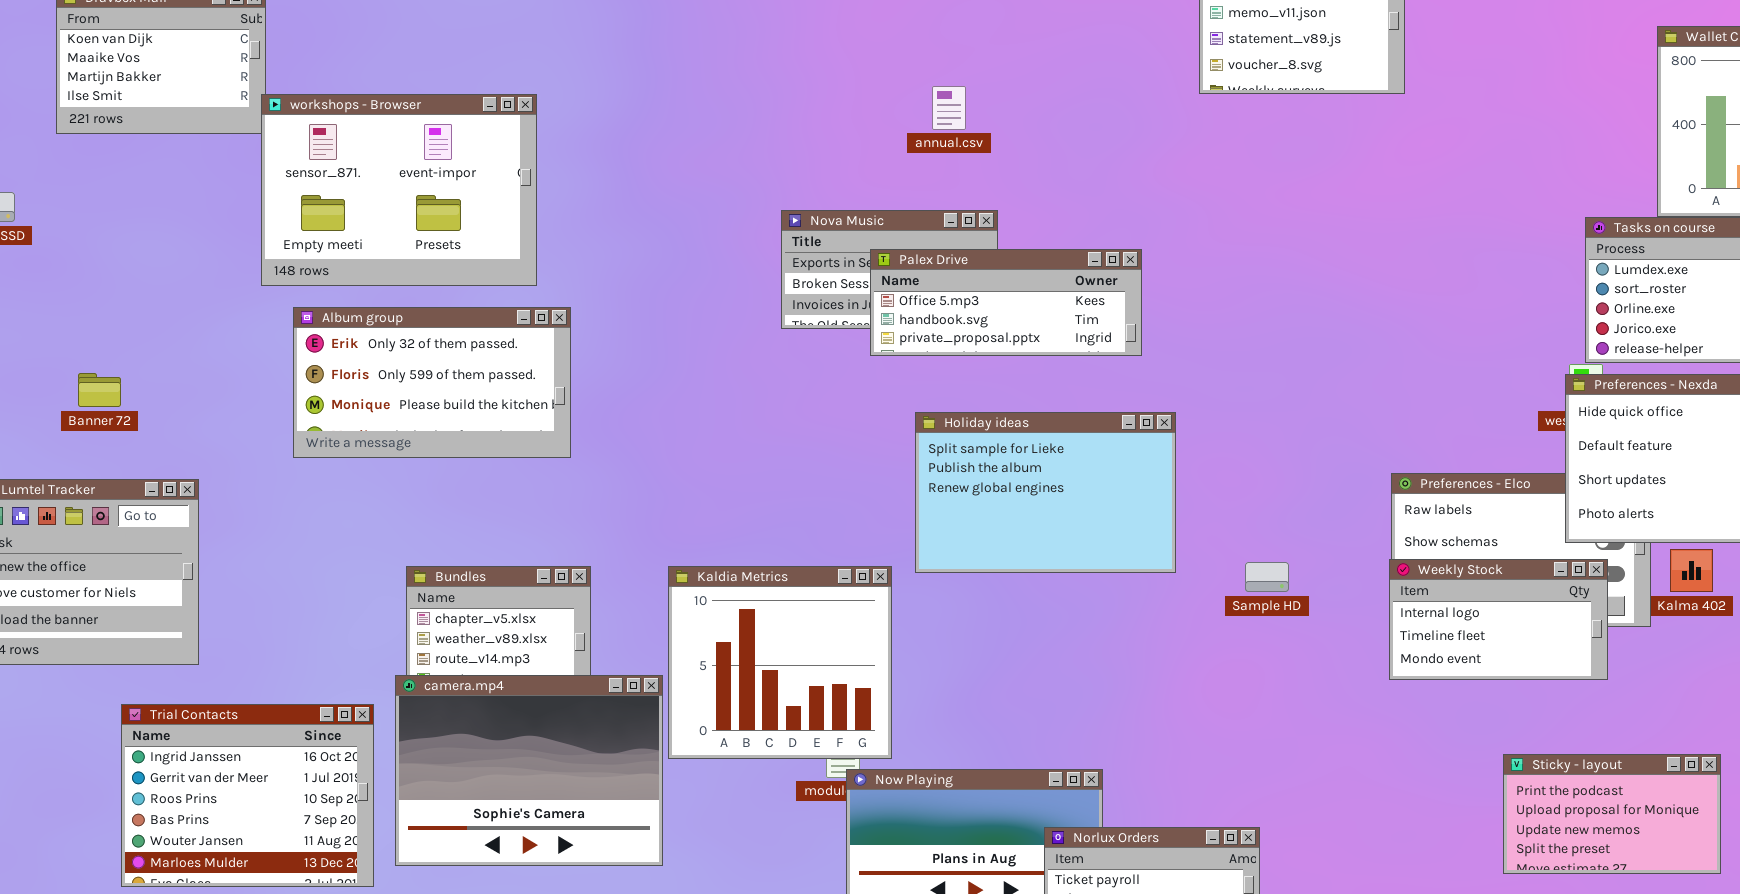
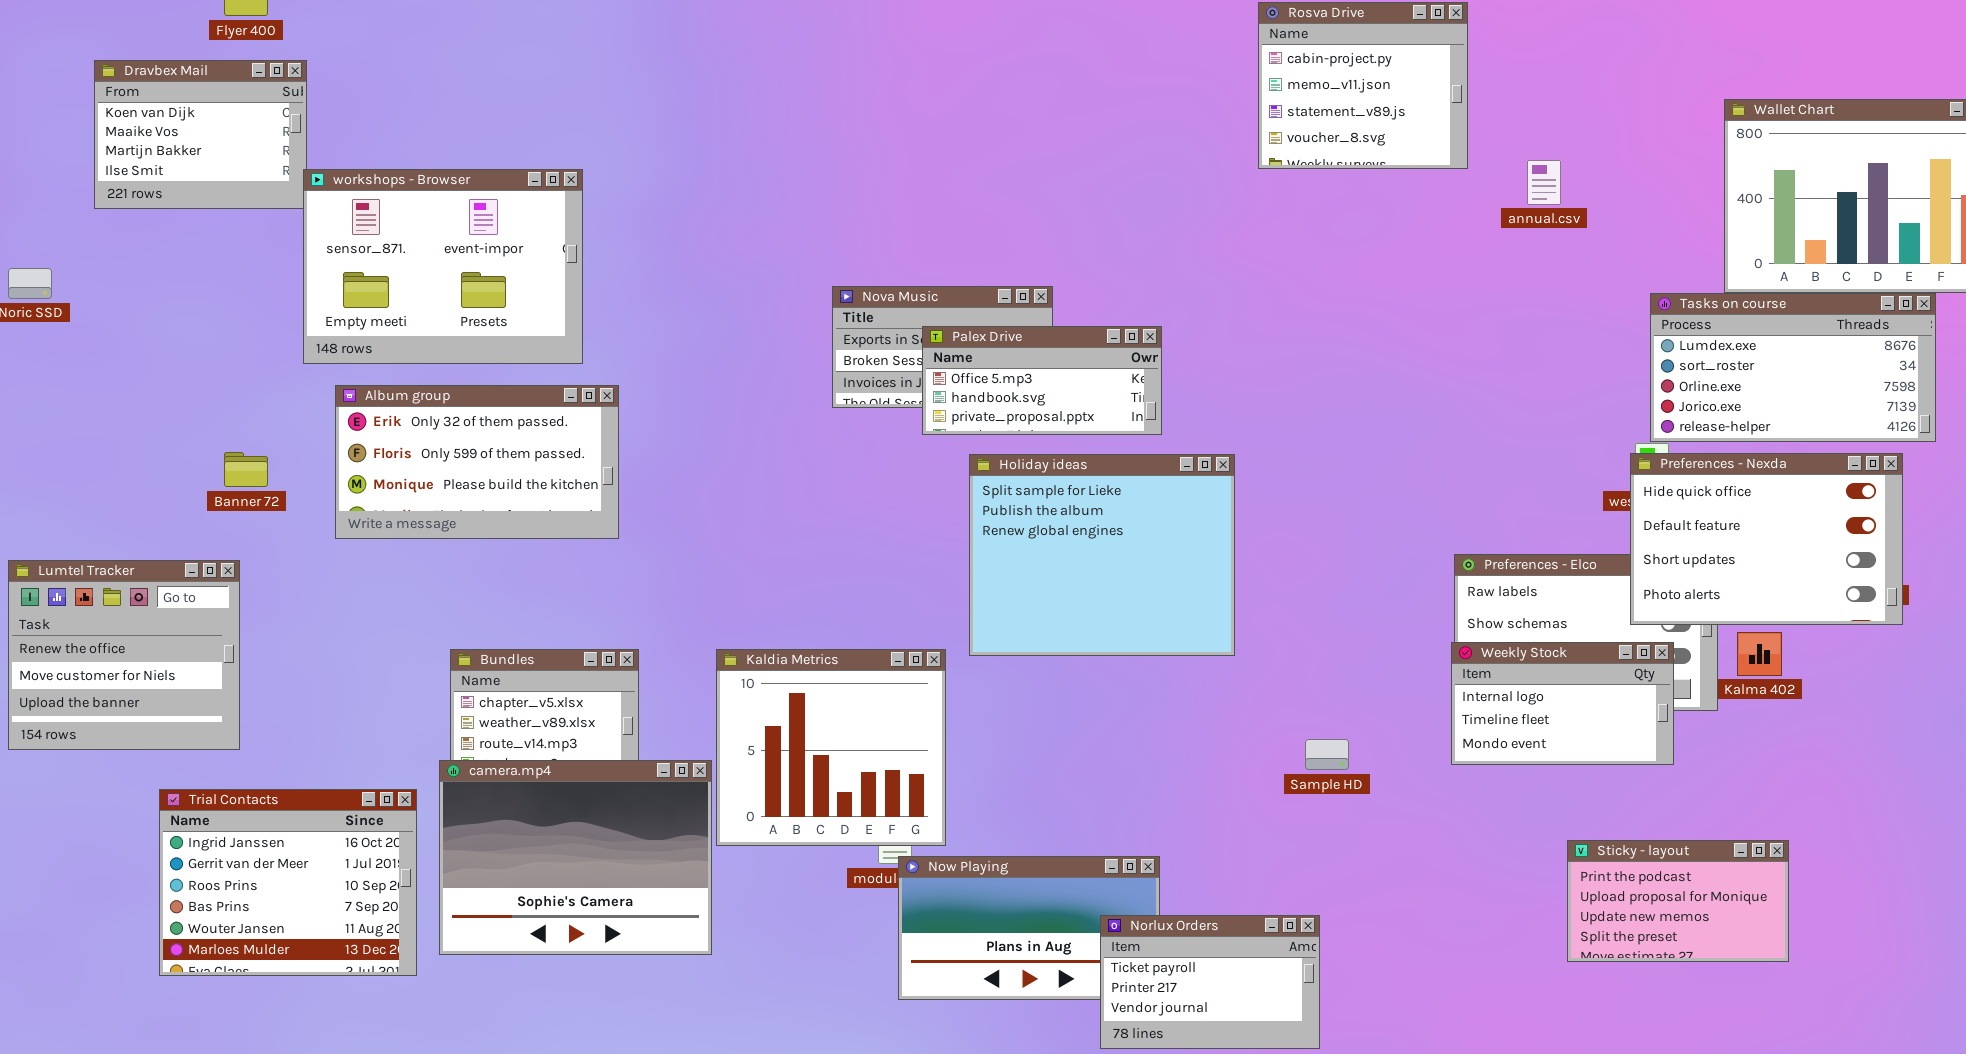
annual.csv: [932,86,966,130] -> [1527,160,1561,205], moved
Palex Drive: [870,249,1142,356] -> [922,326,1162,435], resized
Banner 72: [78,373,121,407] -> [224,452,268,487], moved
Holiday ideas: [915,412,1176,573] -> [969,454,1235,656], resized
Sample HD: [1245,562,1289,592] -> [1305,739,1349,770], moved

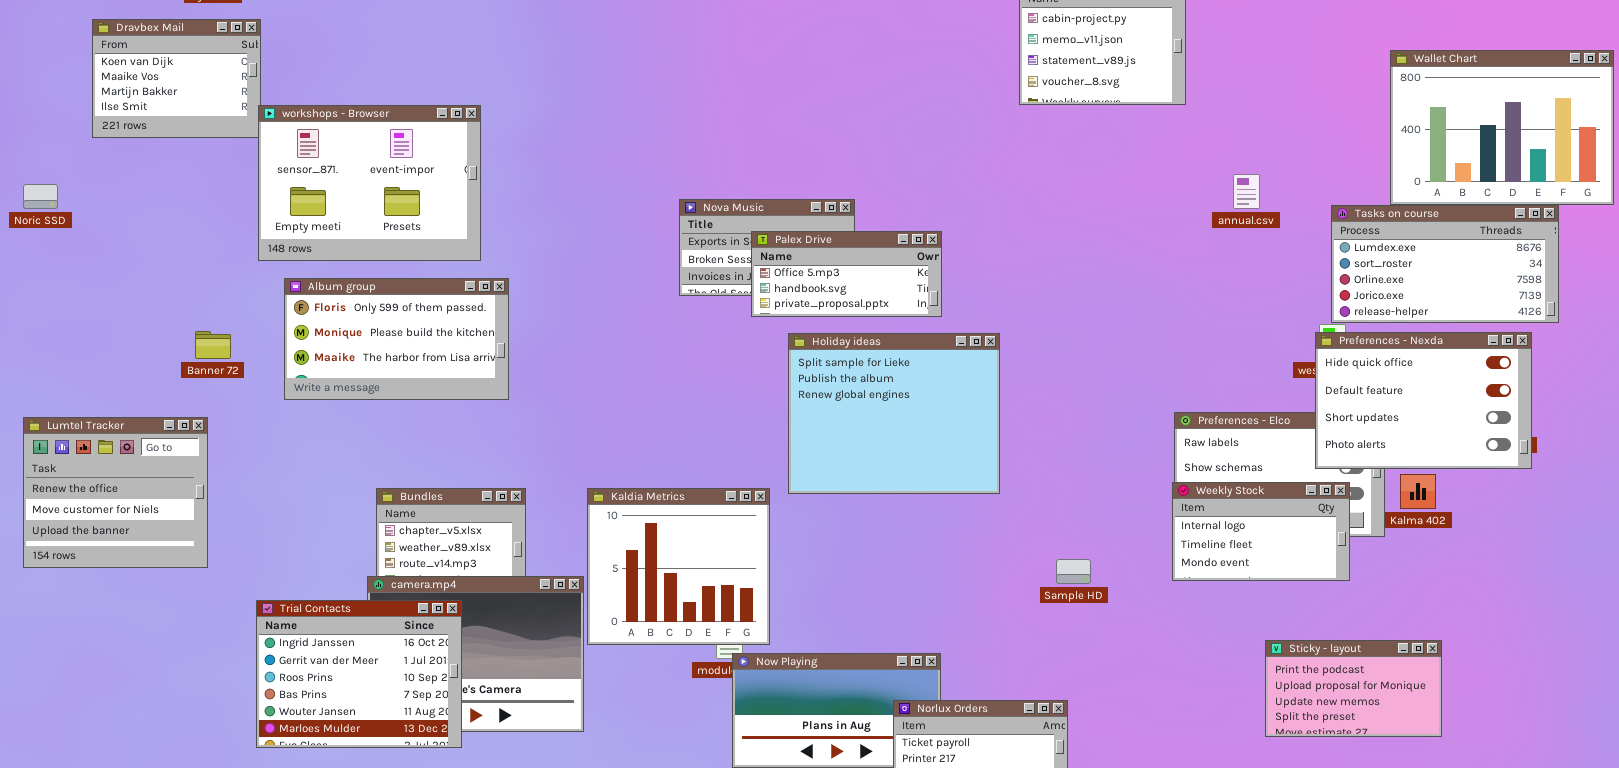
annual.csv: [1527,160,1561,205] -> [1233,174,1260,209], moved
Album group: [335,385,619,539] -> [284,278,509,400], scrolled down 1 row
Trial Contacts: [159,789,417,976] -> [256,600,462,748], moved

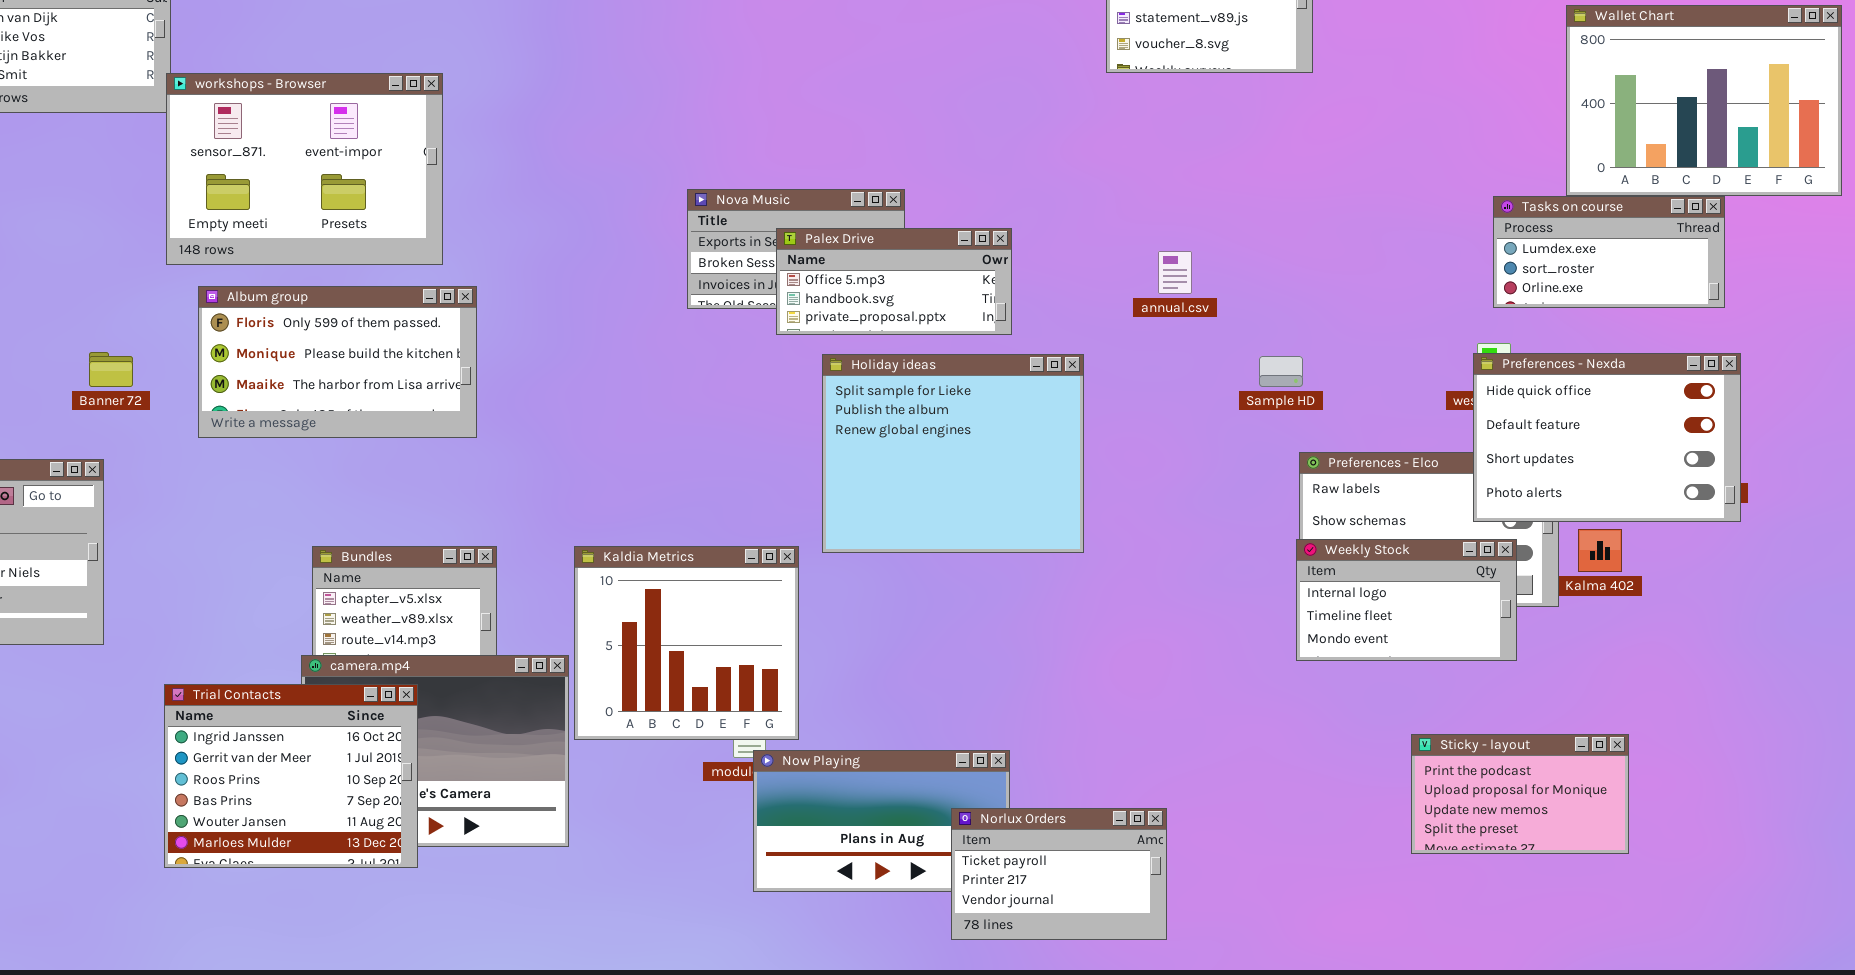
annual.csv: [1233,174,1260,209] -> [1158,251,1192,294], moved
Tasks on course: [1331,205,1559,323] -> [1493,196,1725,308], resized
Sample HD: [1056,559,1091,584] -> [1259,356,1303,387], moved

